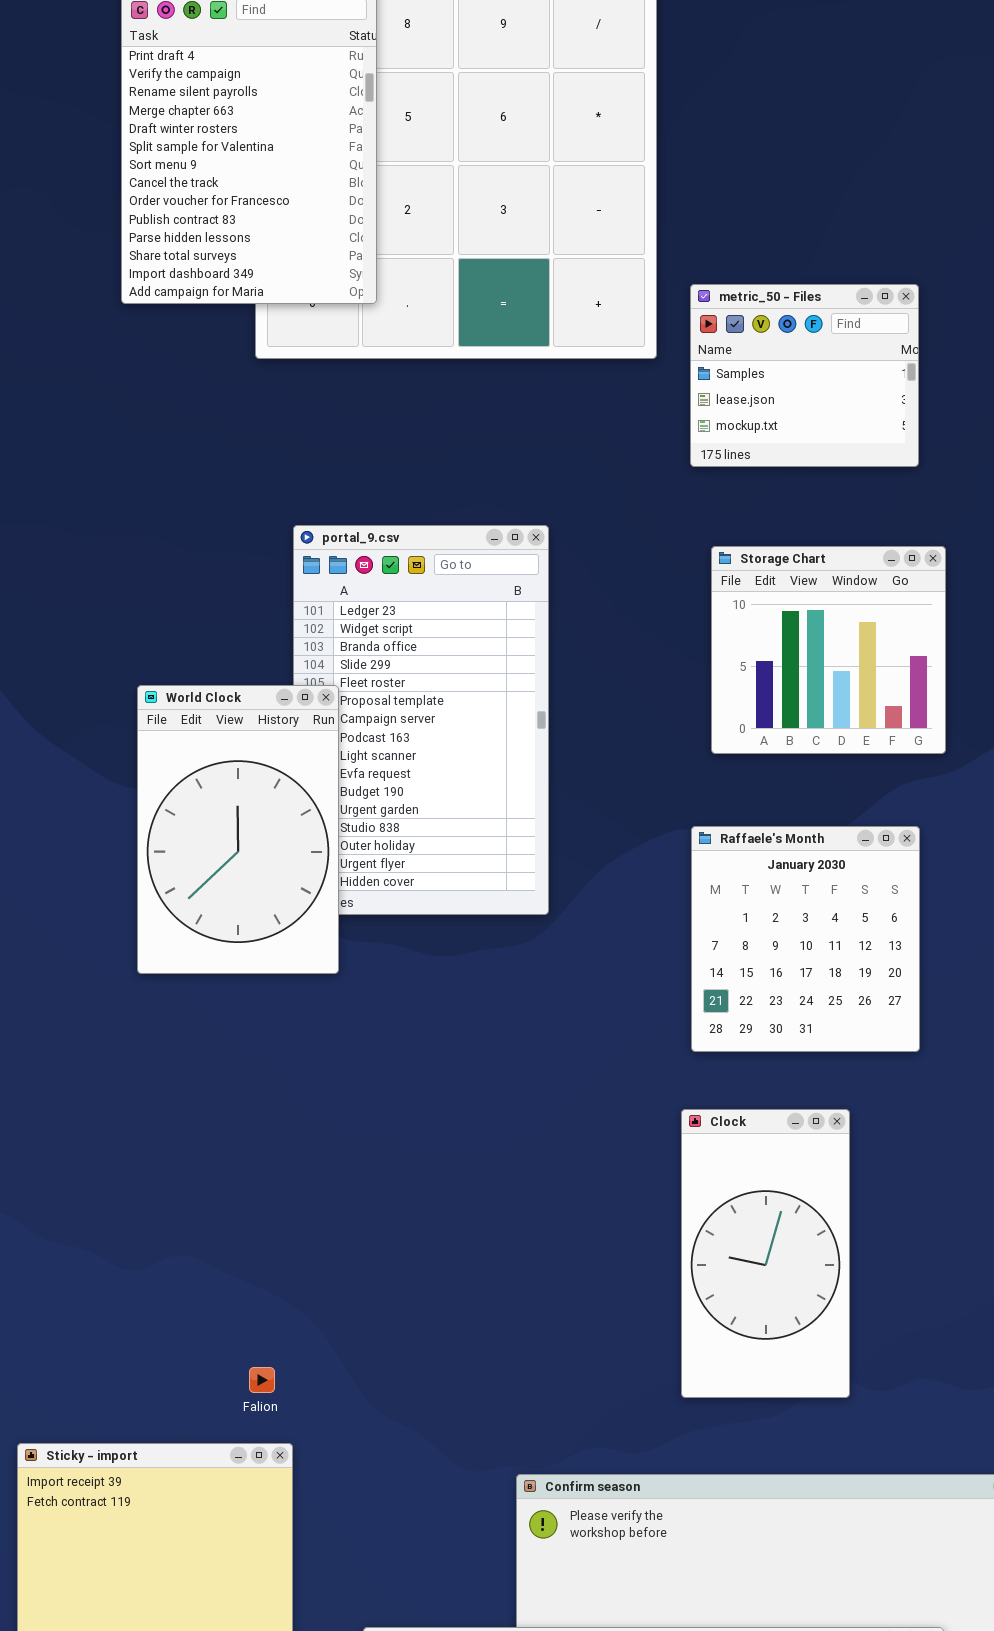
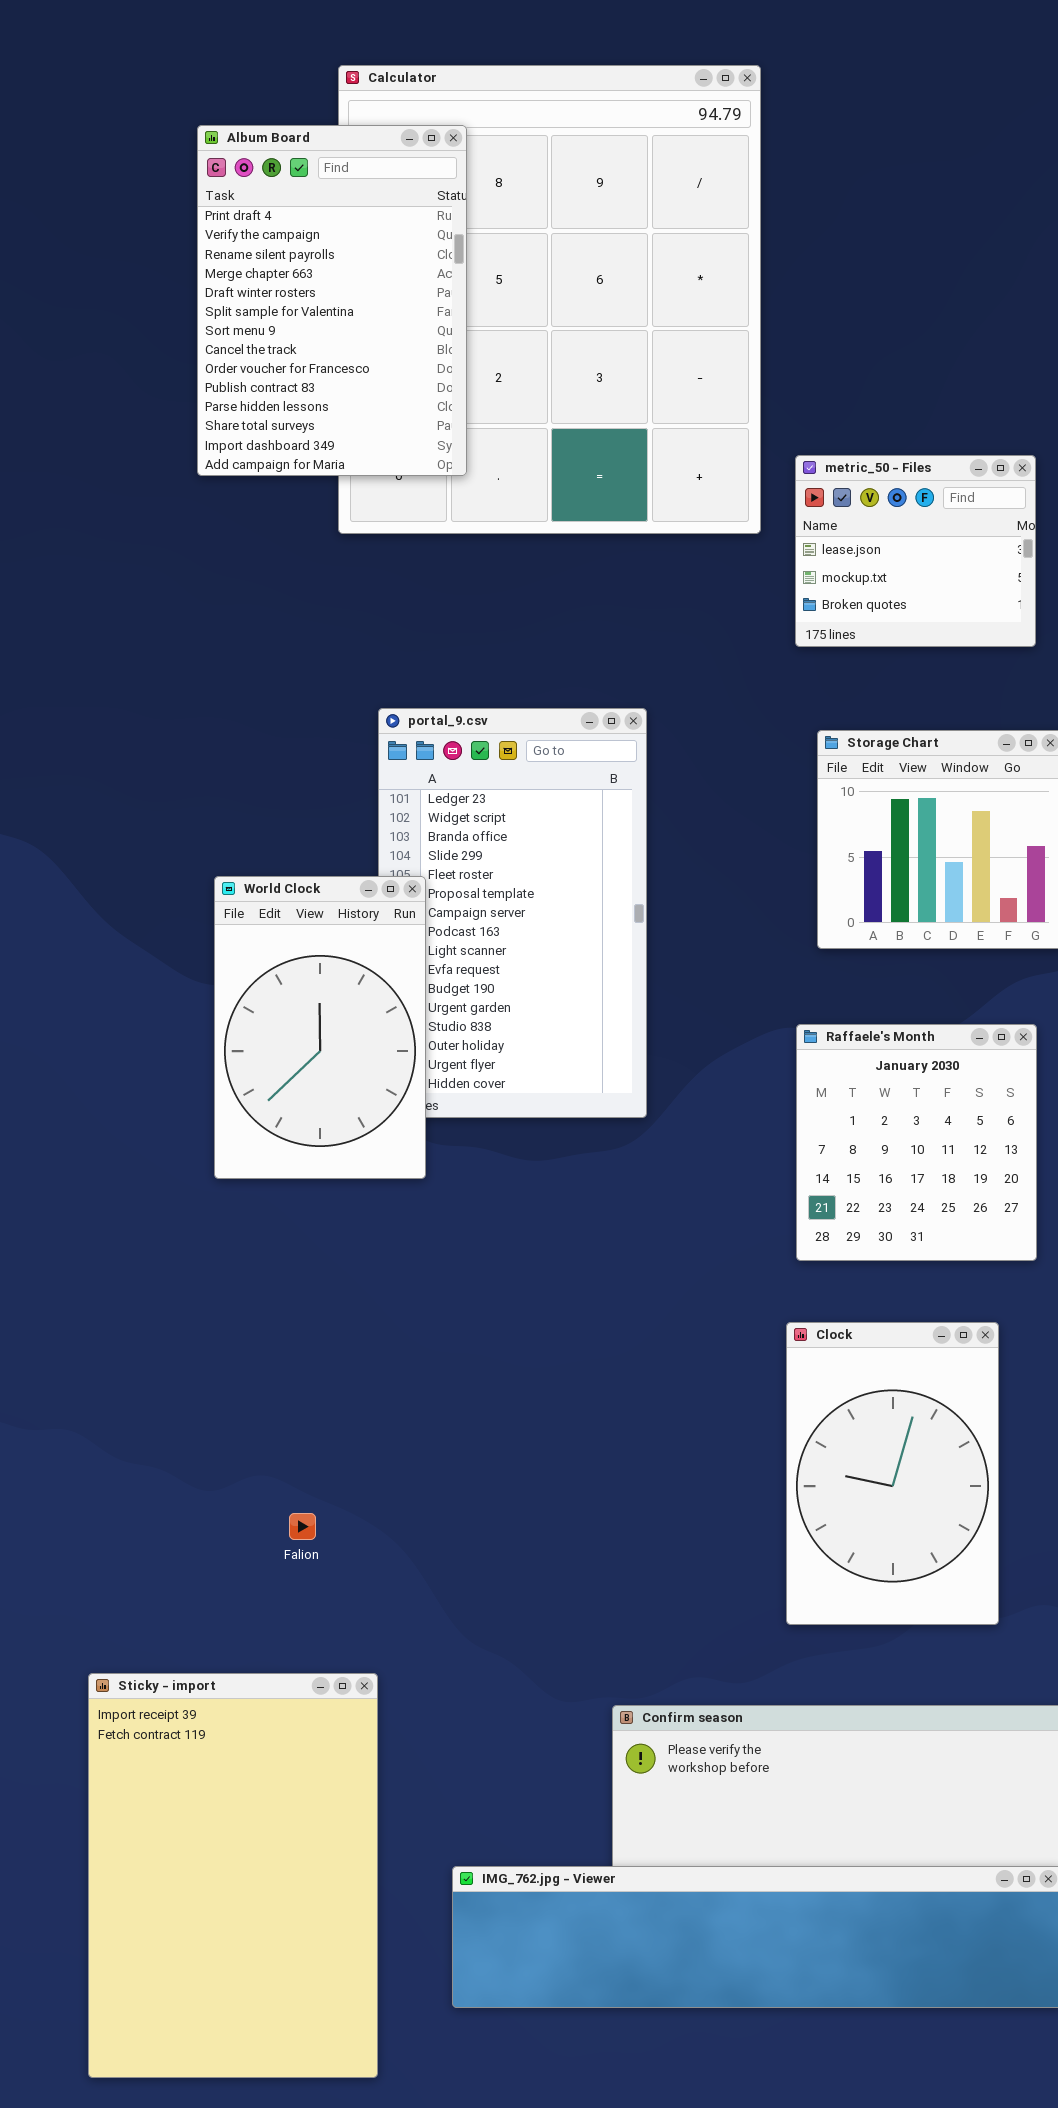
metric_50 - Files: [690,284,919,467] -> [795,455,1036,647], scrolled down 1 row
Clock: [681,1109,850,1398] -> [786,1322,999,1625], resized
Falion: [249,1367,275,1393] -> [289,1513,316,1540], moved

